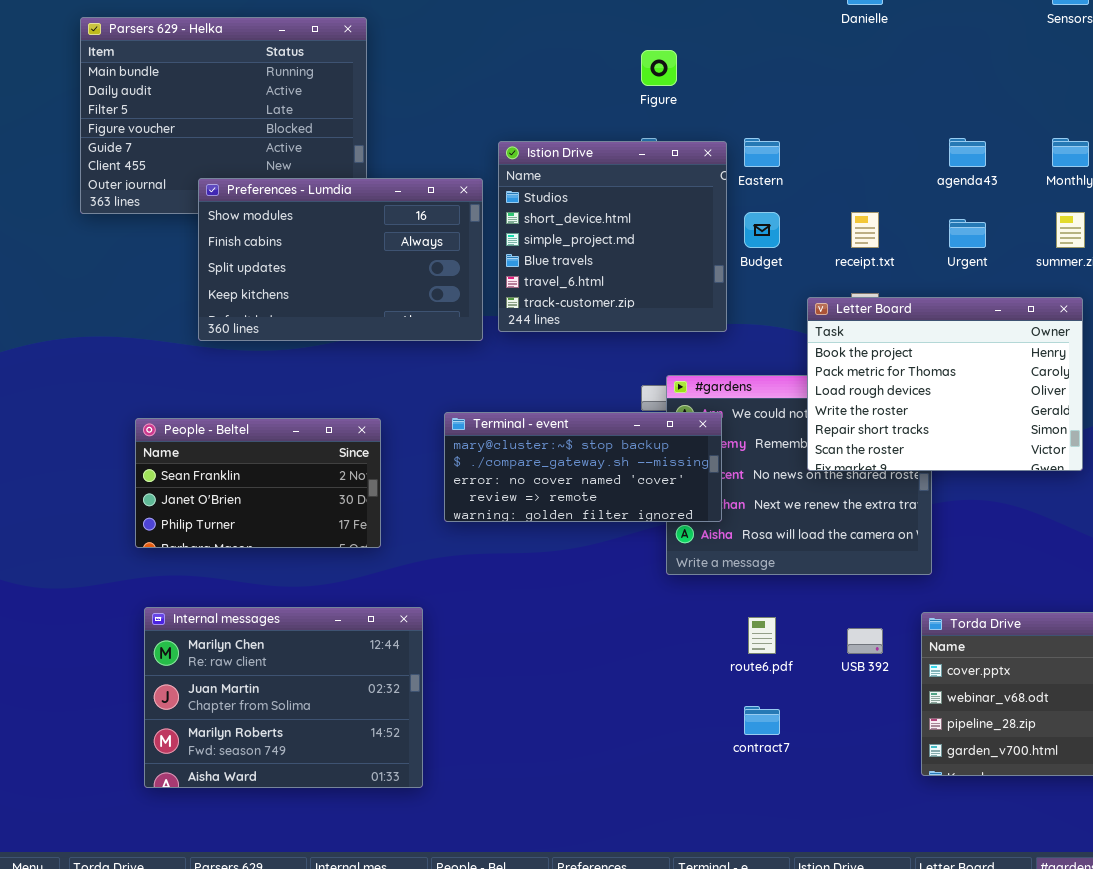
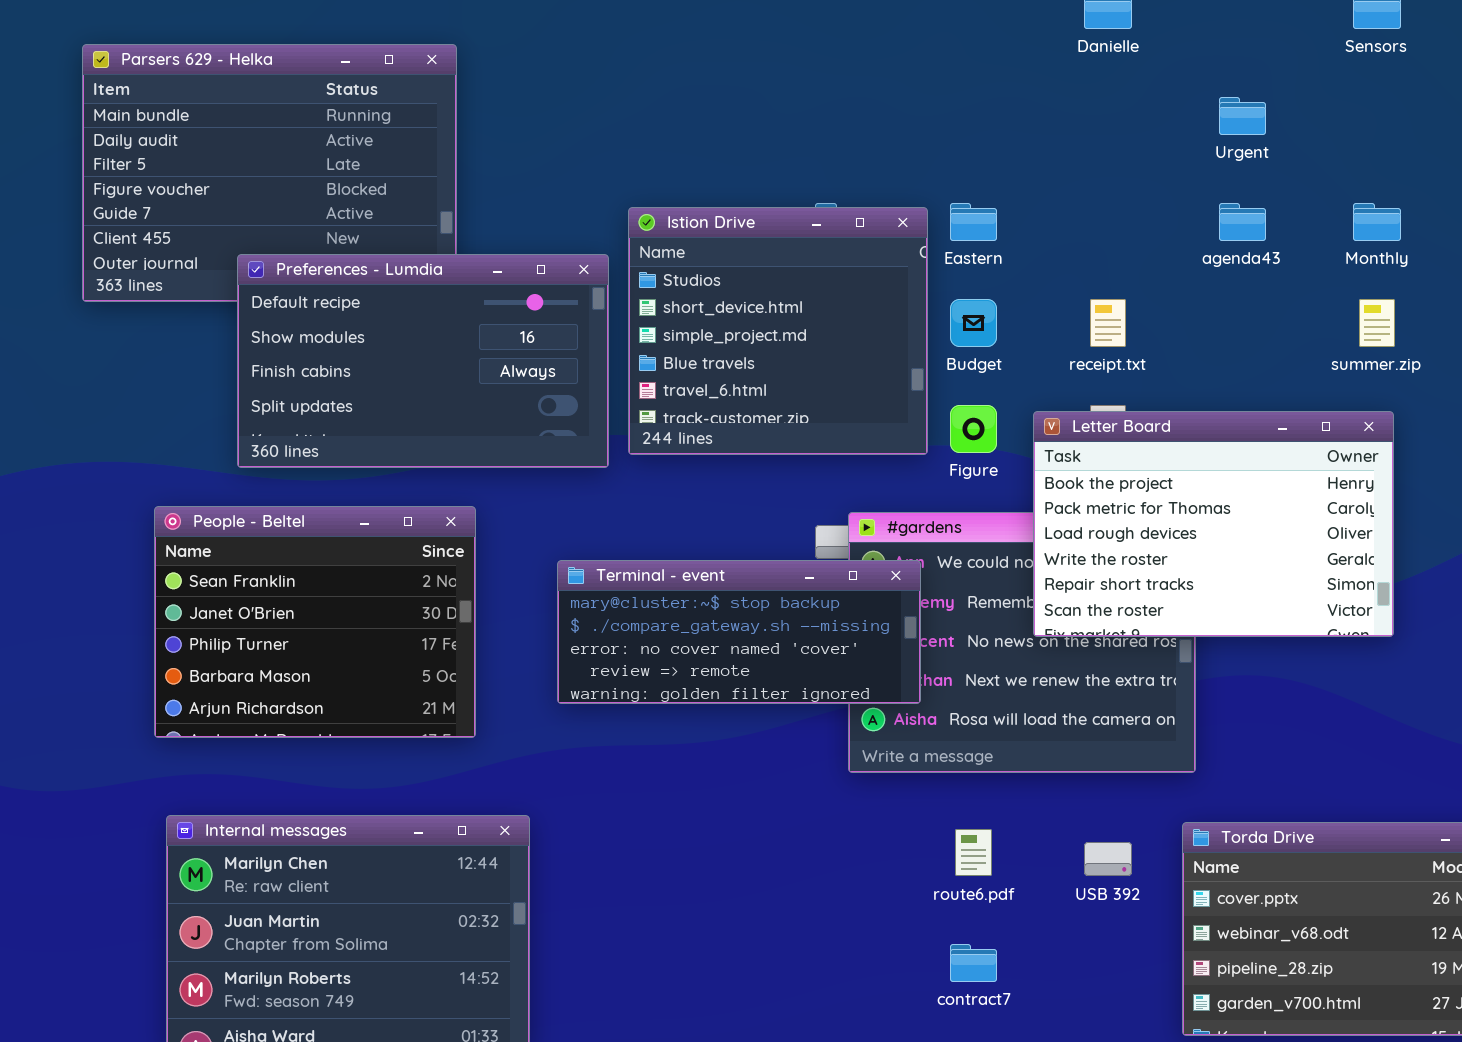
Figure: [641,50,677,86] -> [950,405,997,453], moved
Preferences - Lumdia: [198,178,483,341] -> [237,254,609,468], scrolled up 1 row
Urgent: [949,219,986,248] -> [1219,97,1266,135], moved
People - Beltel: [135,418,381,548] -> [154,506,476,738], resized

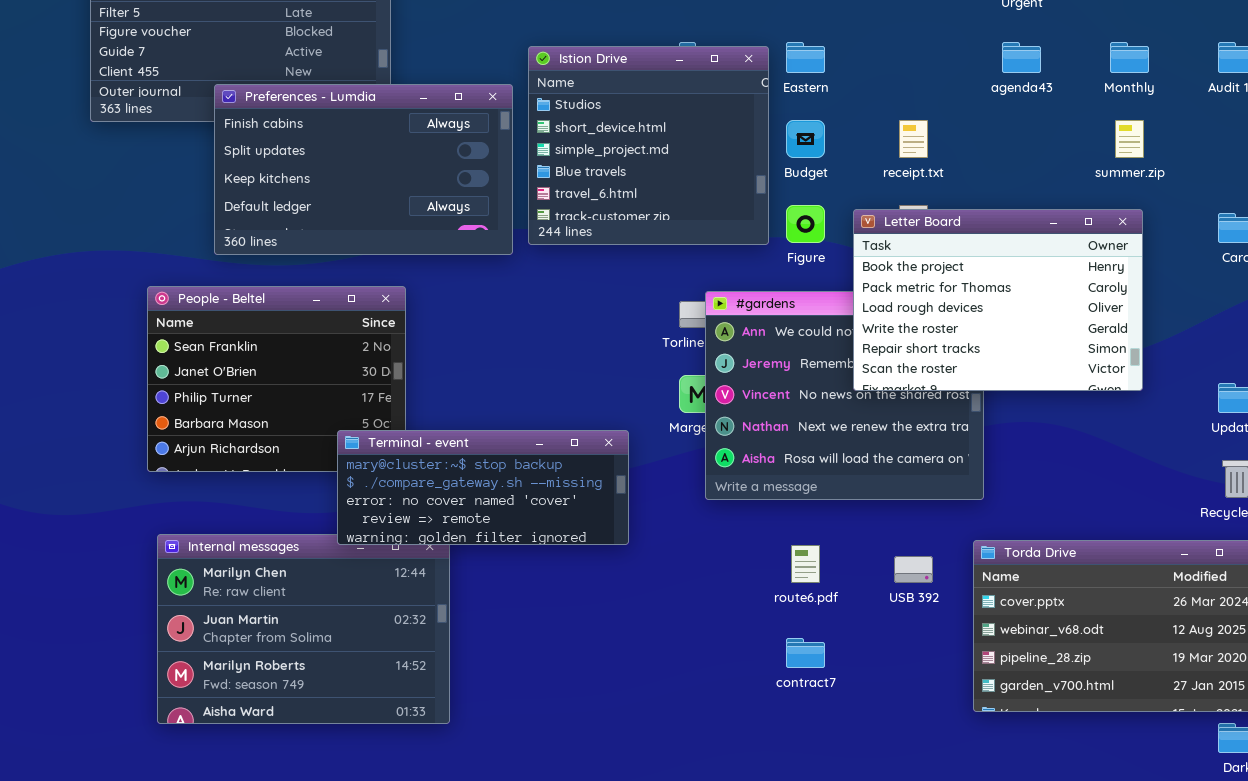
Preferences - Lumdia: [237,254,609,468] -> [214,84,513,255], scrolled down 2 rows
Terminal - event: [557,560,921,704] -> [337,430,629,545], moved

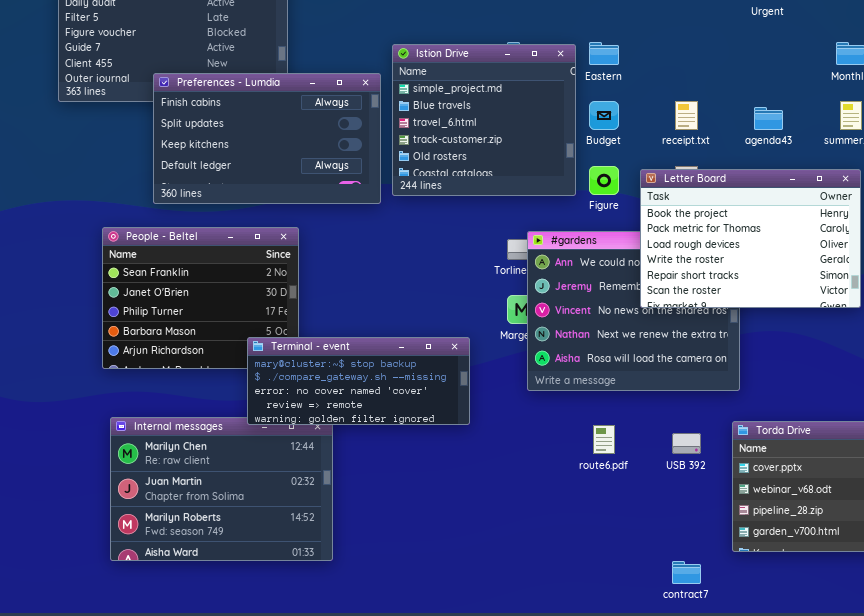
agenda43: [1002,42,1041,73] -> [754,107,783,130], moved
Istion Drive: [528,46,769,245] -> [392,44,576,196], scrolled down 2 rows
contract7: [786,638,825,668] -> [672,561,701,584], moved

